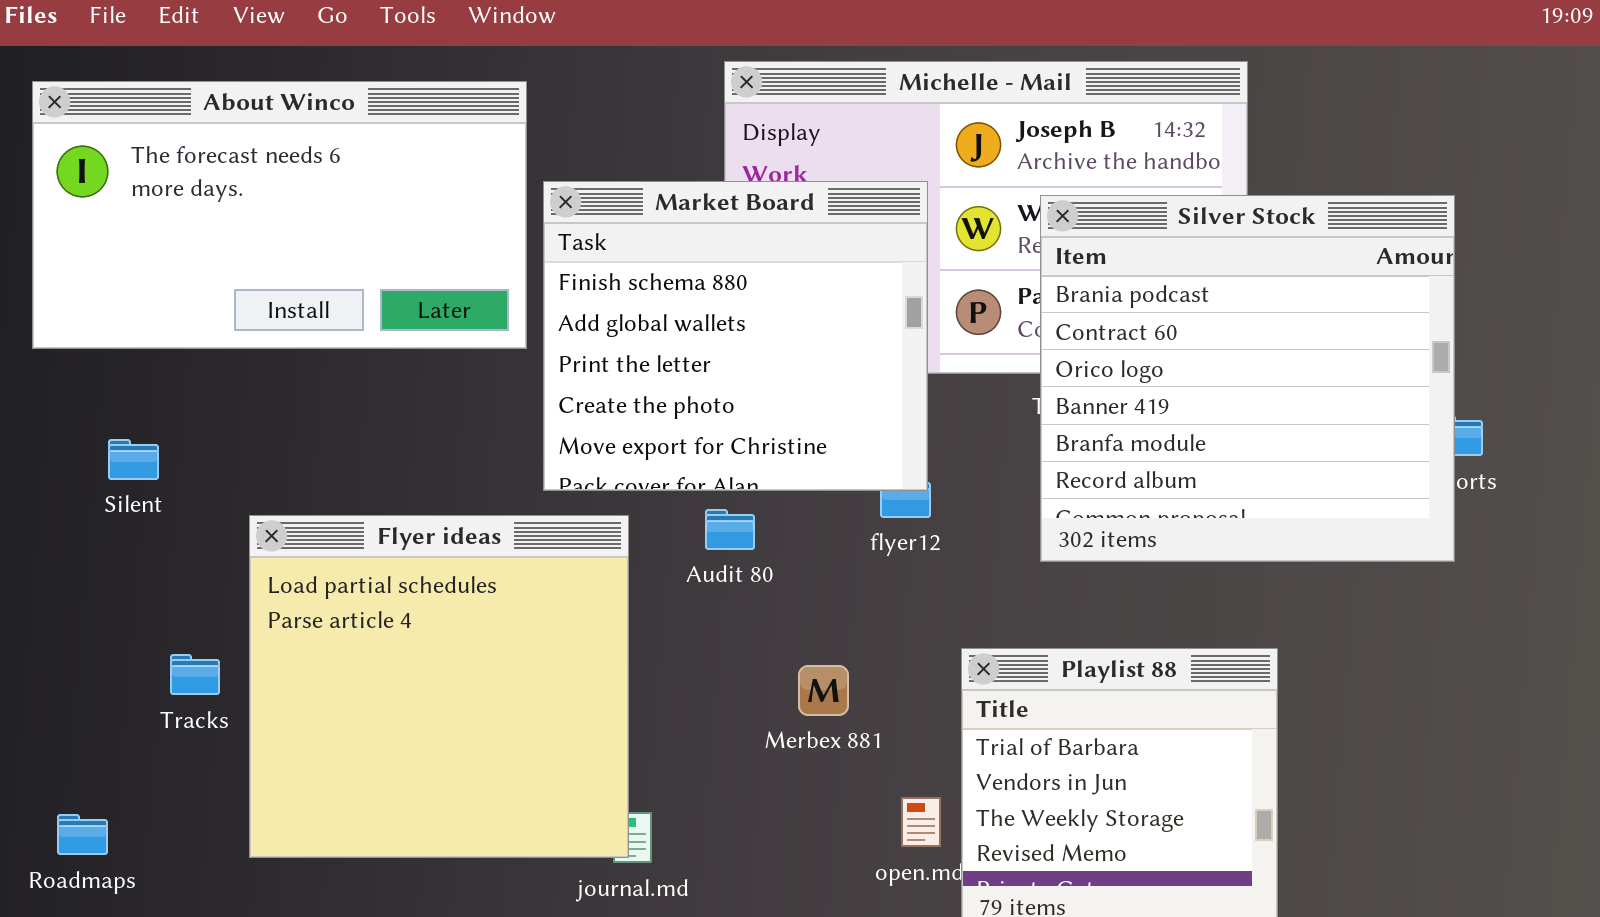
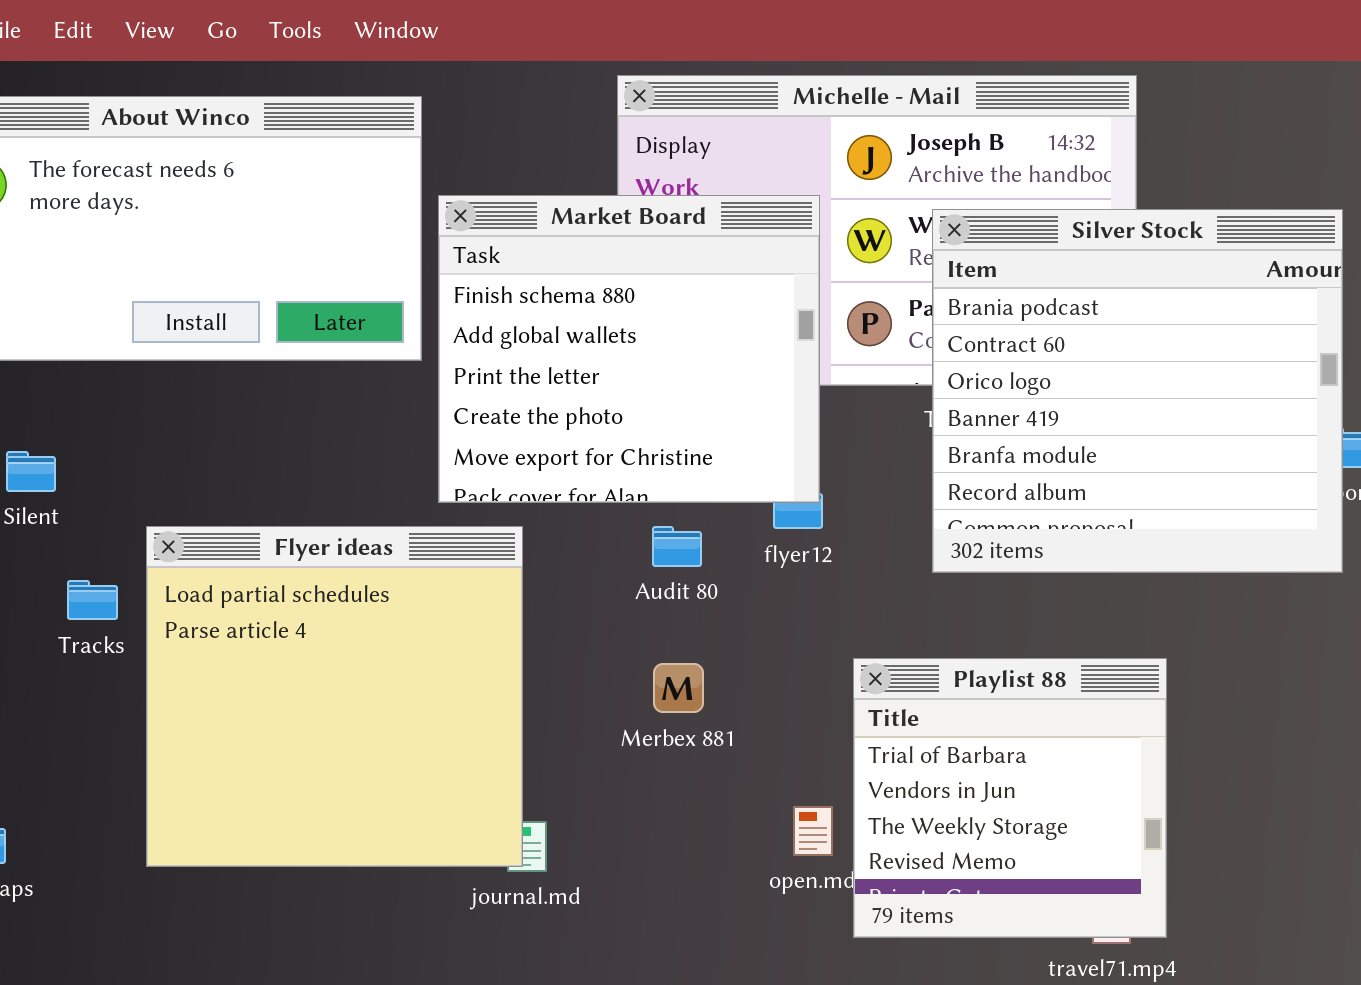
Audit 80: [705,509,755,550] -> [652,526,702,567], moved
Tracks: [170,654,220,695] -> [67,580,118,620], moved
Merbex 881: [798,665,849,716] -> [653,663,704,713], moved

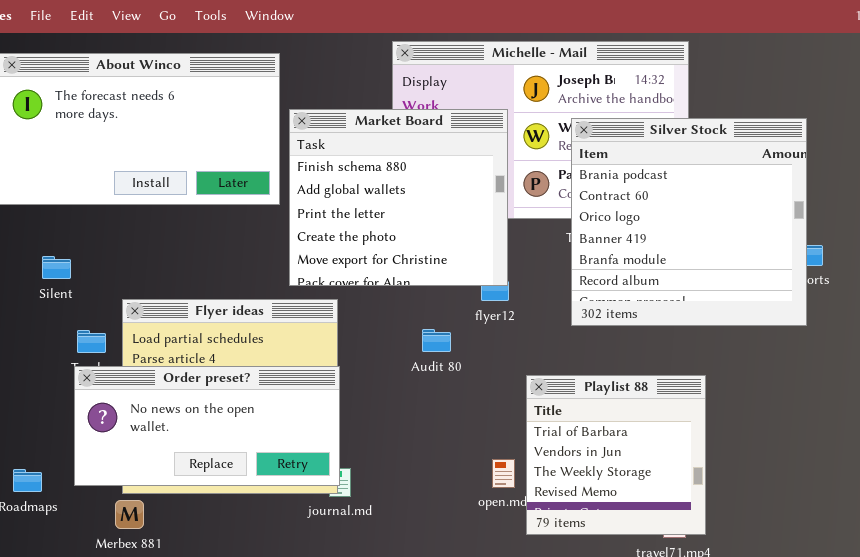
Audit 80: [652,526,702,567] -> [422,329,451,352], moved
Order preset?: none -> [74,366,340,486], opened
Merbex 881: [653,663,704,713] -> [115,500,144,529], moved

